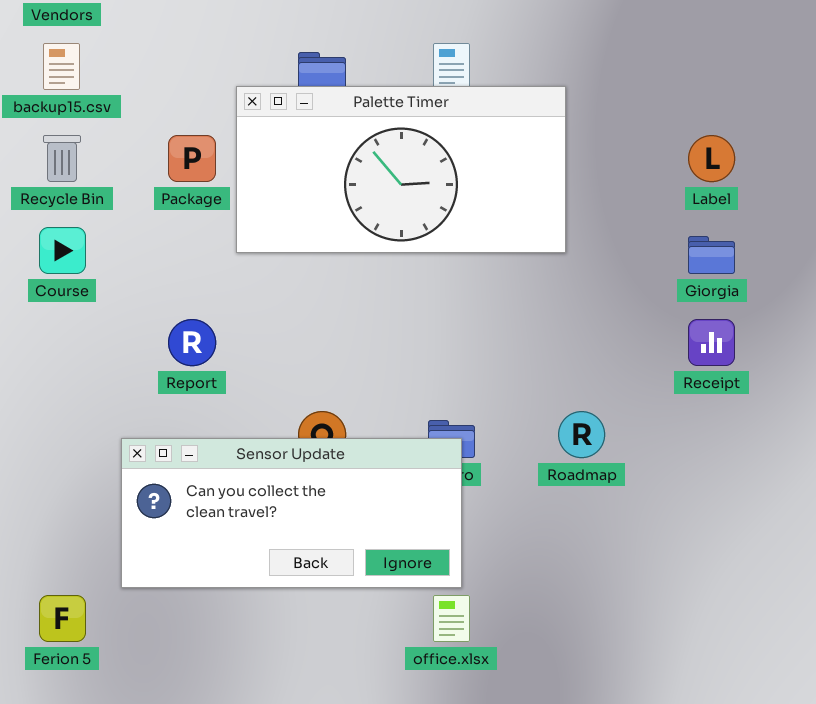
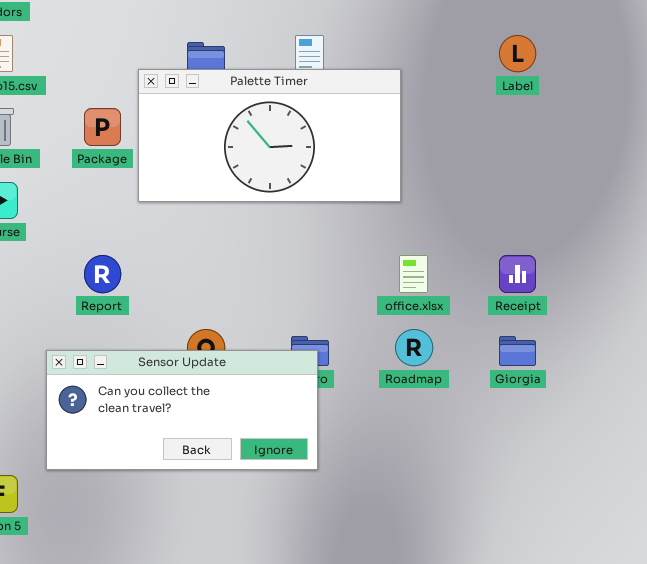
Label: [688,135,735,182] -> [499,35,536,72], moved
Giorgia: [688,236,735,274] -> [499,336,536,366], moved
office.xlsx: [433,595,470,642] -> [399,255,428,293], moved

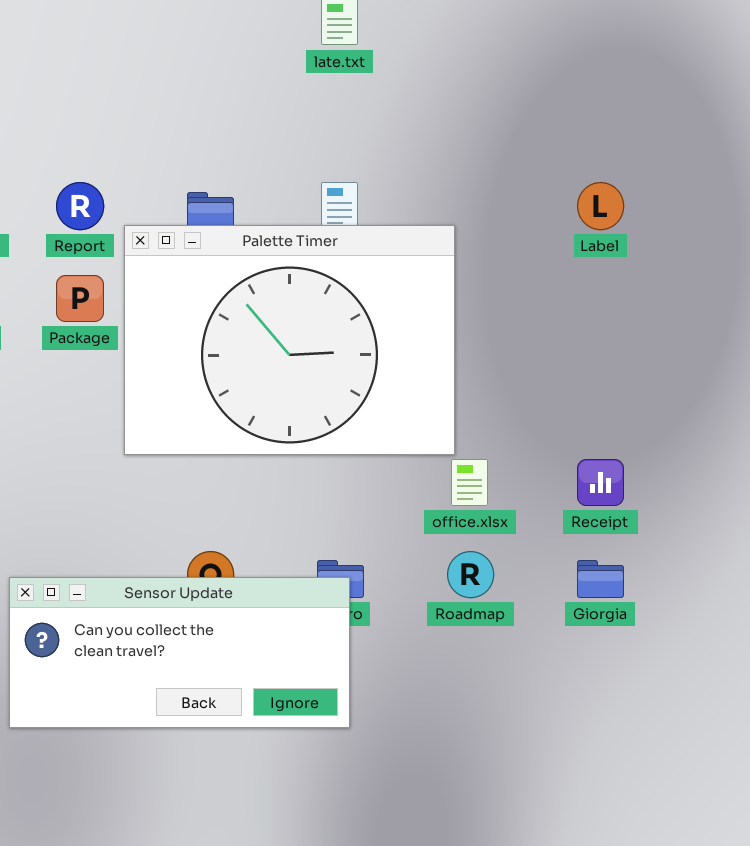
Palette Timer: [138,69,401,202] -> [124,225,455,455], resized
Report: [84,255,121,293] -> [56,182,104,230], moved

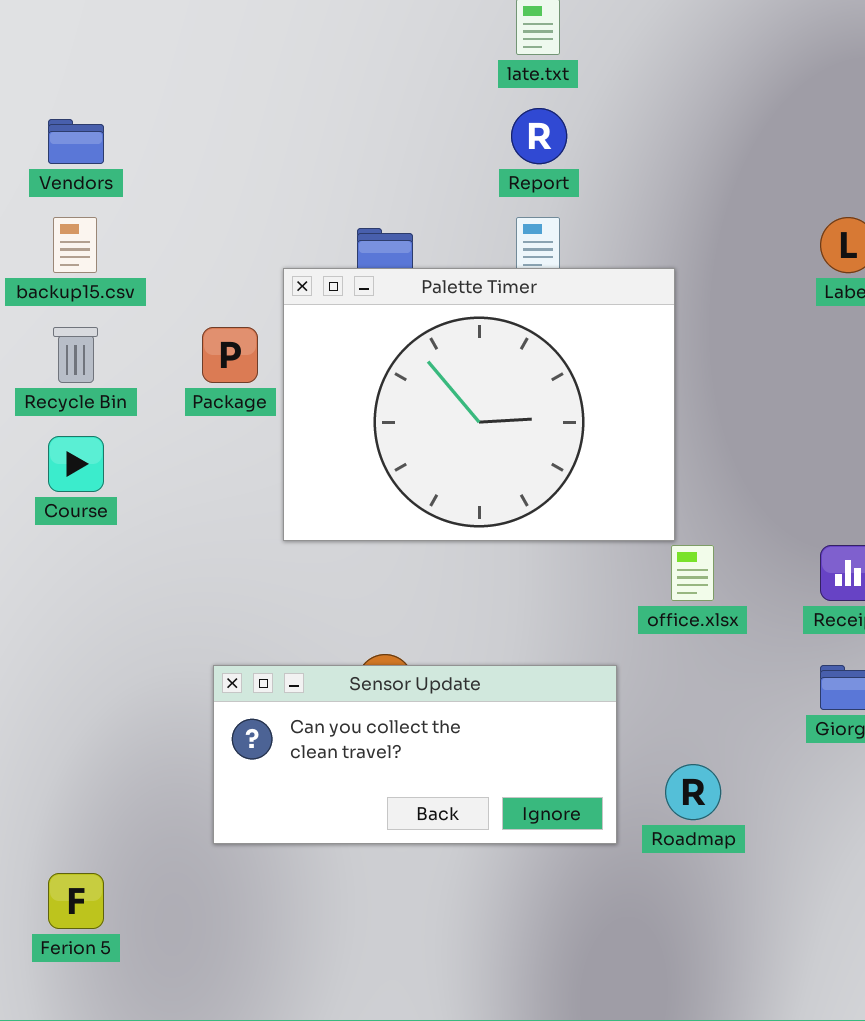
Report: [56,182,104,230] -> [511,108,567,164], moved
Roadmap: [447,551,494,598] -> [665,764,721,820], moved
Sensor Update: [9,577,350,728] -> [213,665,617,844], moved

